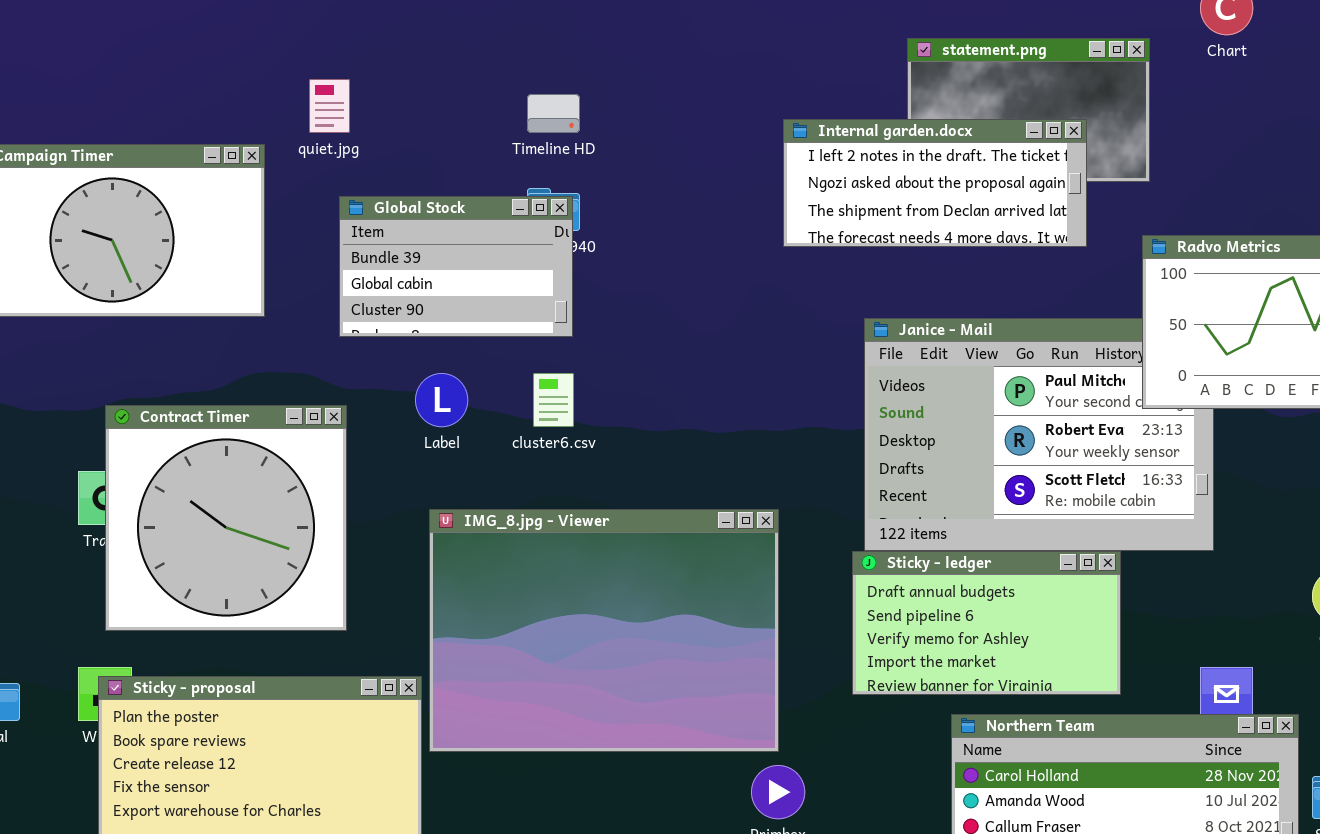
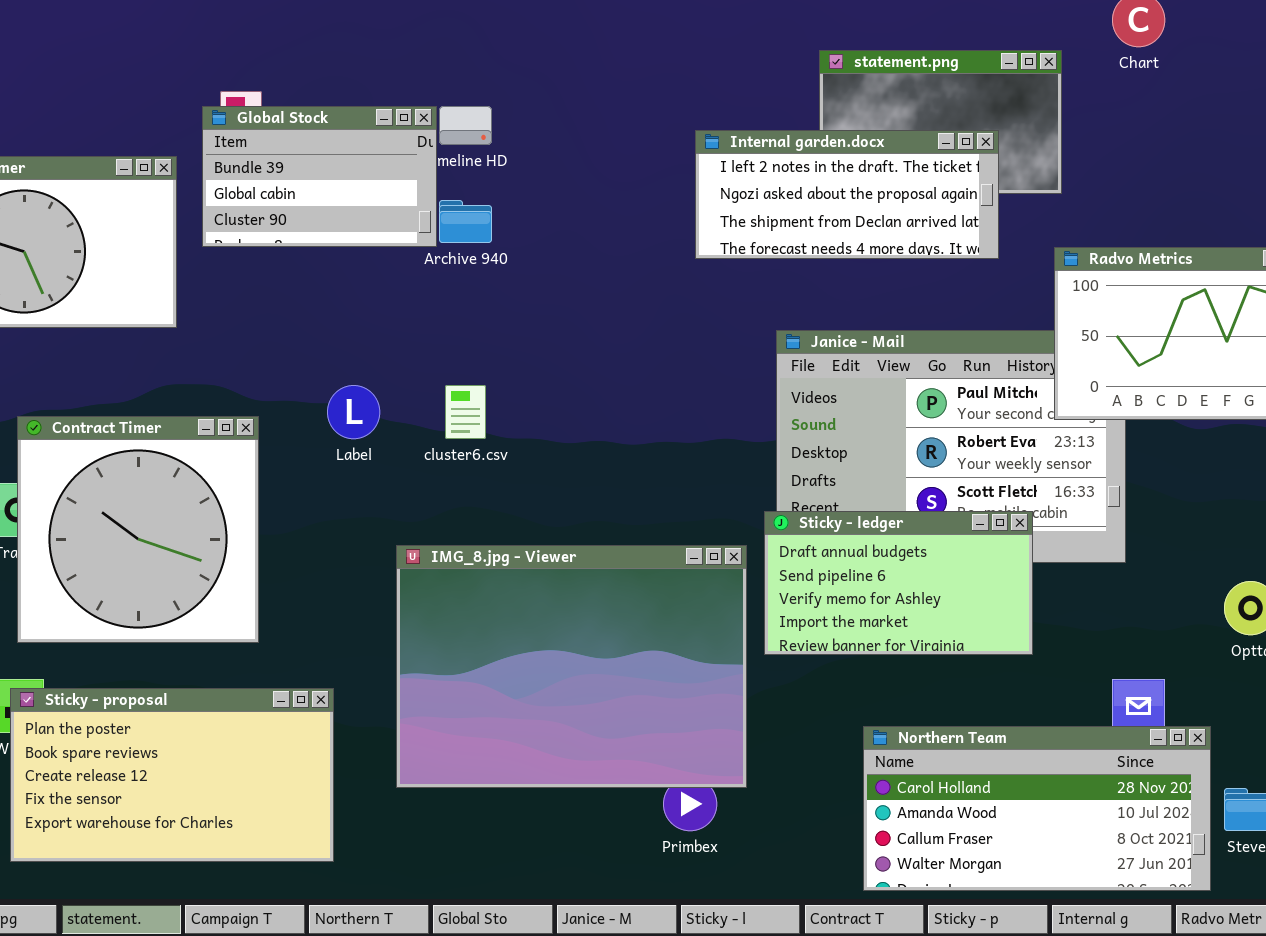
Global Stock: [339,196,573,337] -> [202,106,437,247], moved
IMG_8.jpg - Viewer: [429,509,779,752] -> [396,545,747,788], moved
Sticky - ledger: [852,551,1121,695] -> [764,511,1033,655], moved

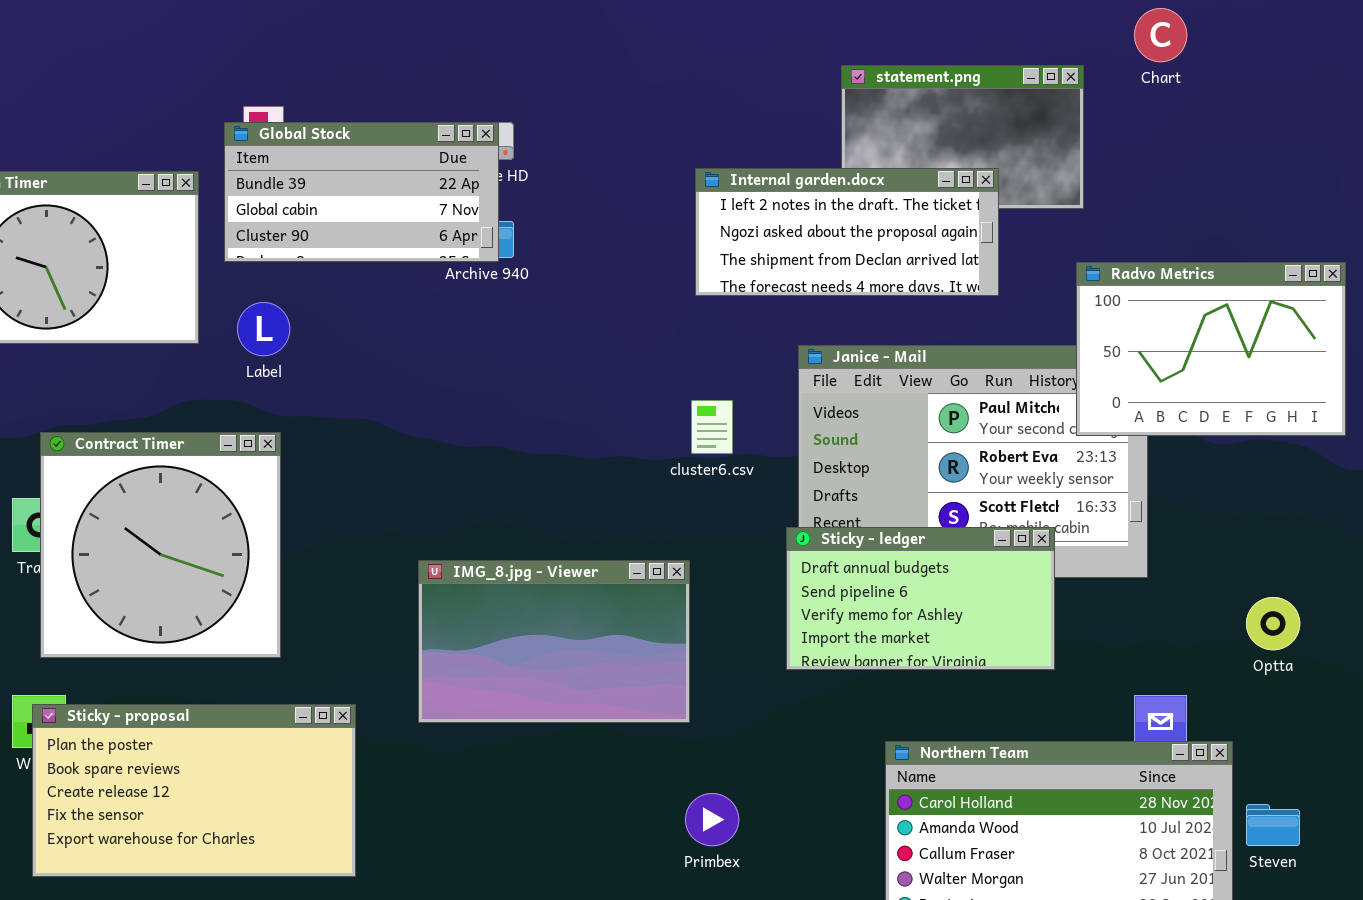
Global Stock: [202,106,437,247] -> [224,122,499,262], resized
Internal garden.docx: [695,130,999,259] -> [695,168,999,296], moved
Label: [327,385,380,439] -> [237,302,290,356], moved
cluster6.csv: [445,385,486,439] -> [691,400,733,454], moved
IMG_8.jpg - Viewer: [396,545,747,788] -> [418,560,690,723], resized

